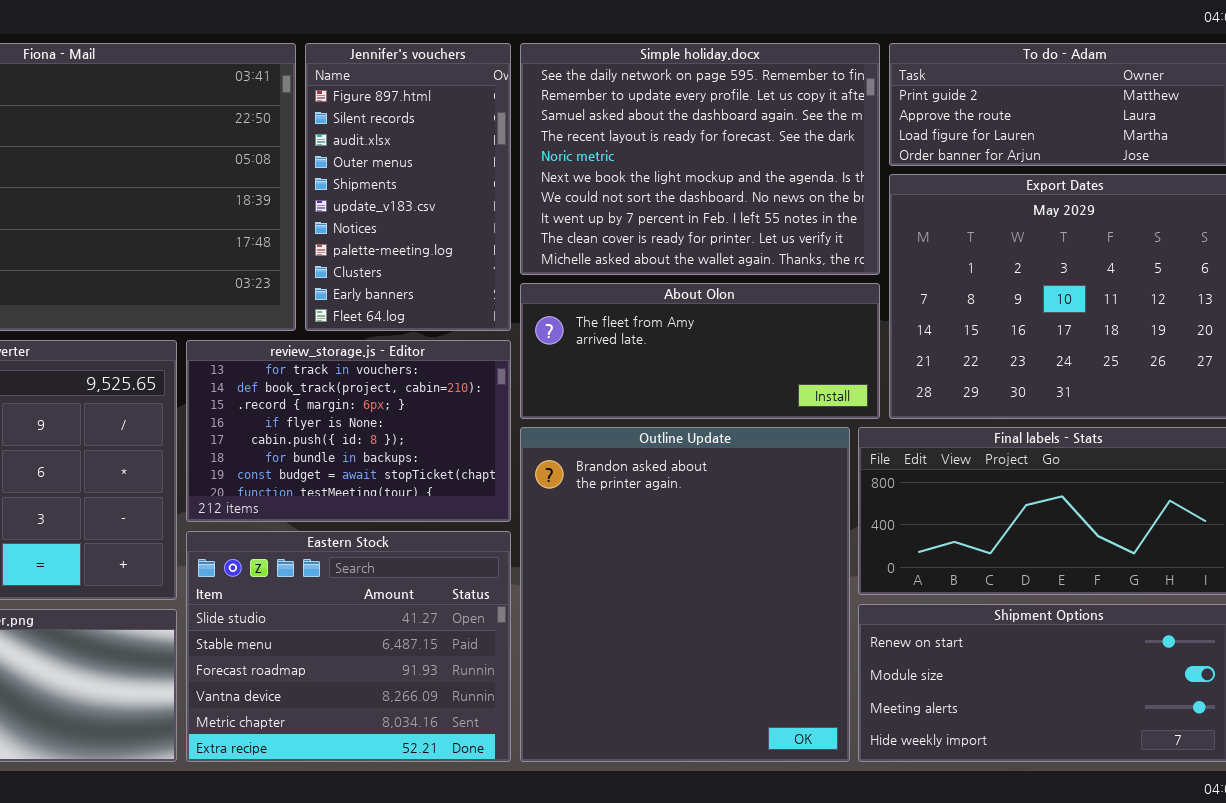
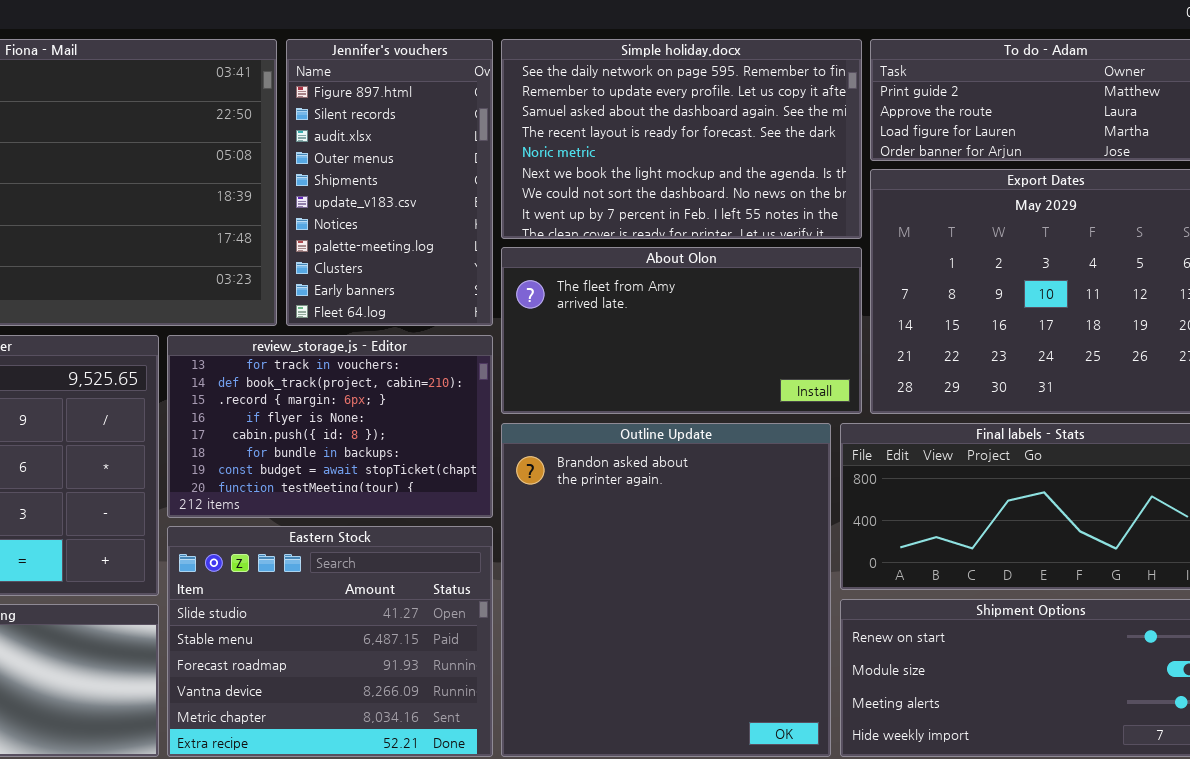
Simple holiday.docx: [520,43,880,275] -> [501,39,862,239], resized
About Olon: [520,283,880,419] -> [501,247,862,414], resized

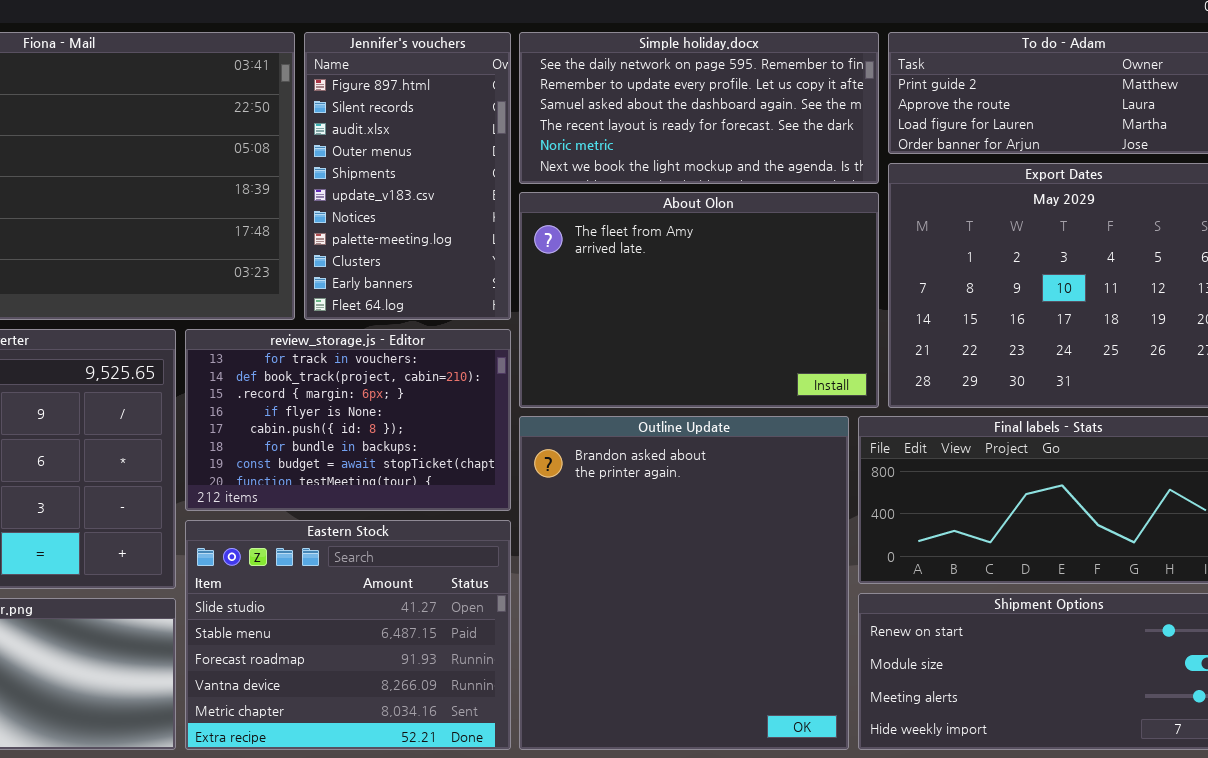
Simple holiday.docx: [501,39,862,239] -> [519,32,879,184], resized
About Olon: [501,247,862,414] -> [519,192,879,408], resized

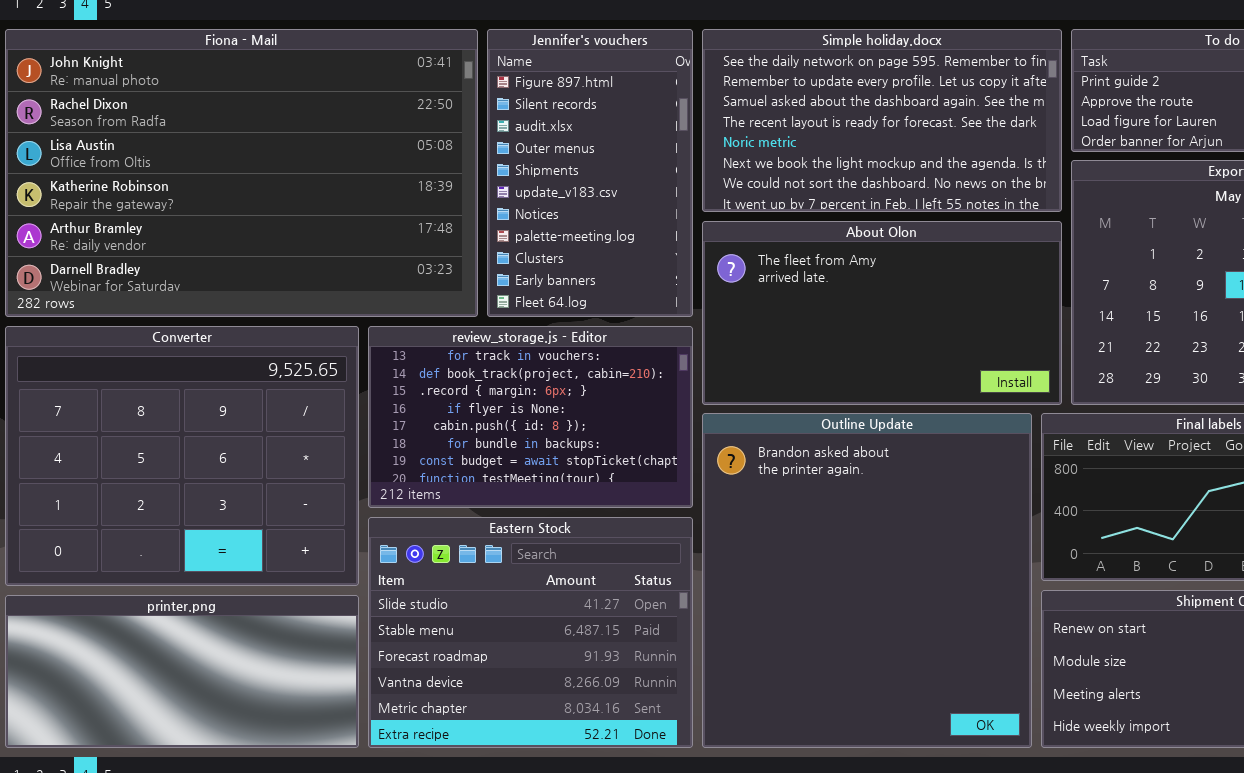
Simple holiday.docx: [519,32,879,184] -> [702,29,1062,212], resized
About Olon: [519,192,879,408] -> [702,221,1062,405], resized

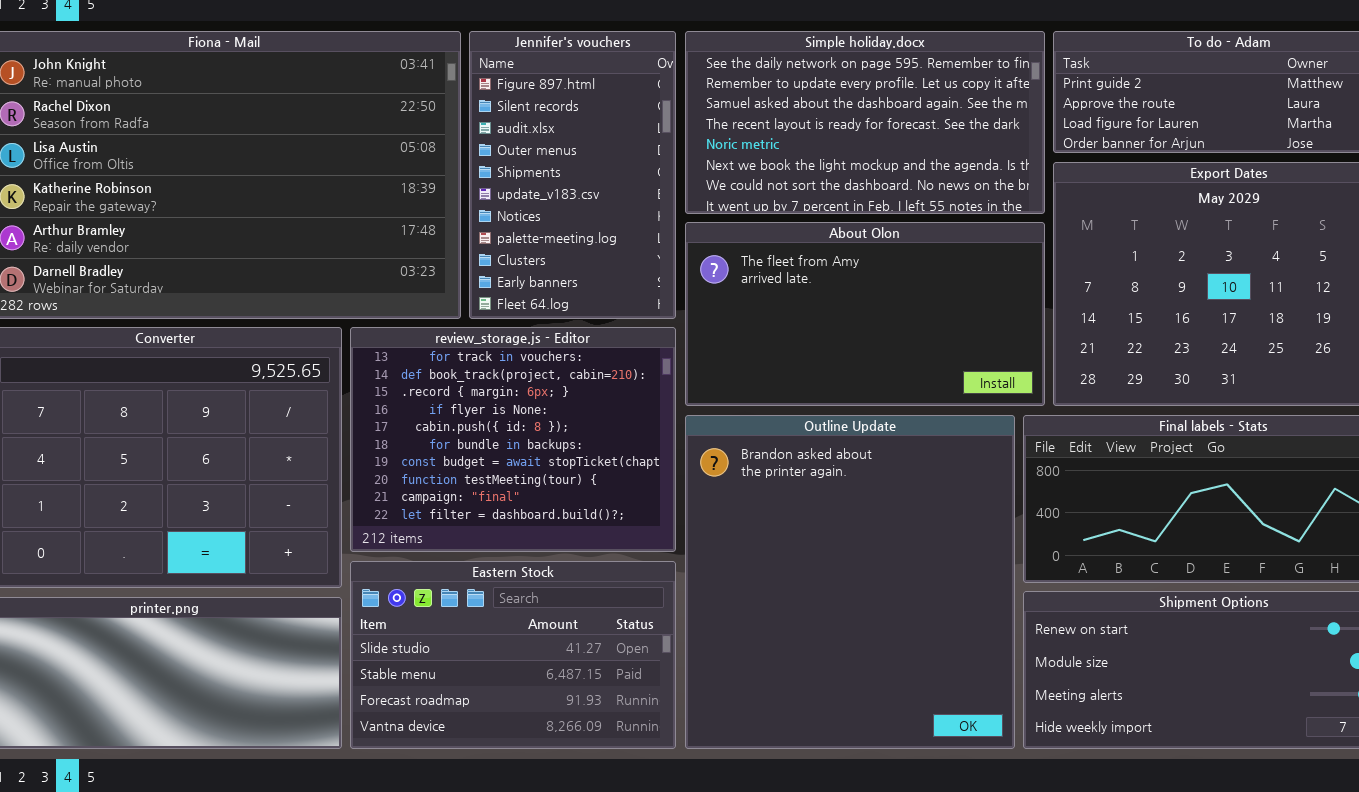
review_storage.js - Editor: [368,326,693,508] -> [350,327,676,552], resized
Eastern Stock: [368,517,693,748] -> [350,561,676,749], resized

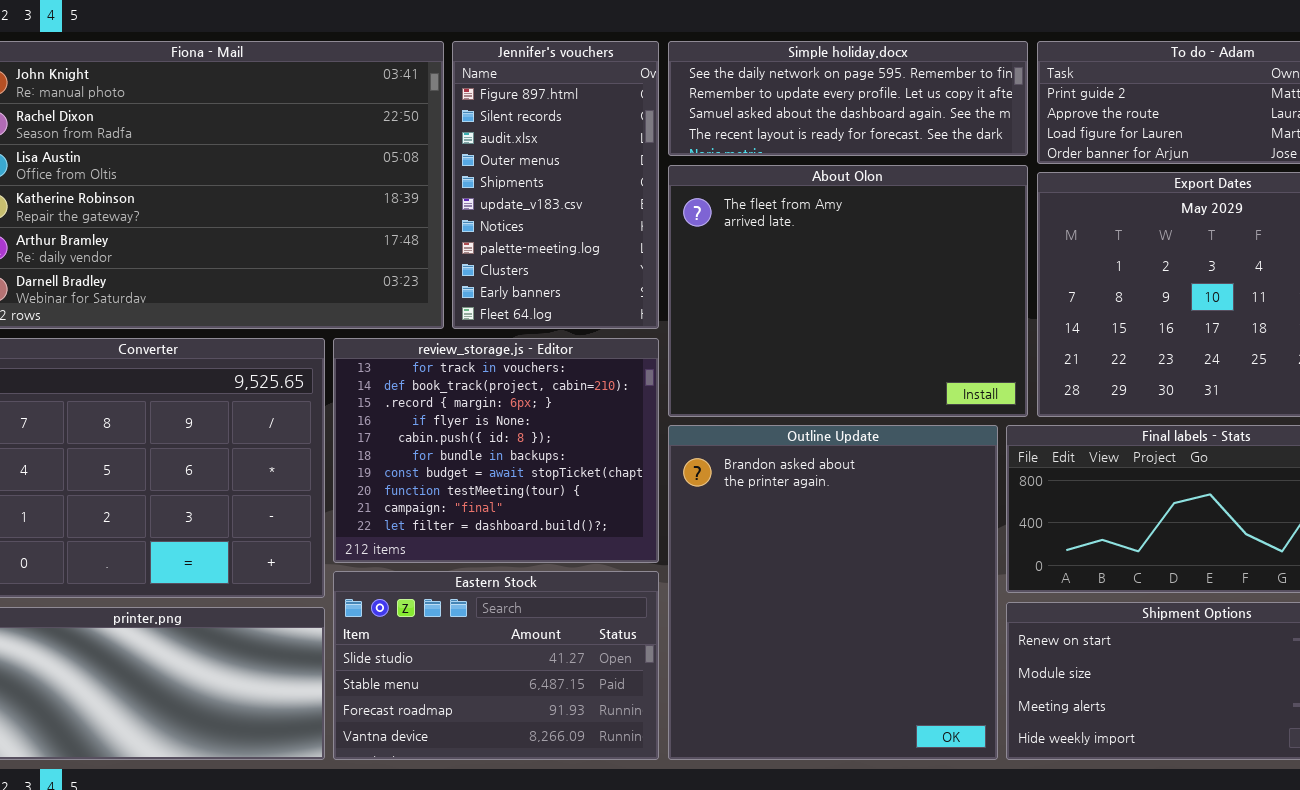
Simple holiday.docx: [685,31,1045,214] -> [668,41,1028,156], resized
About Olon: [685,222,1045,406] -> [668,165,1028,417], resized

